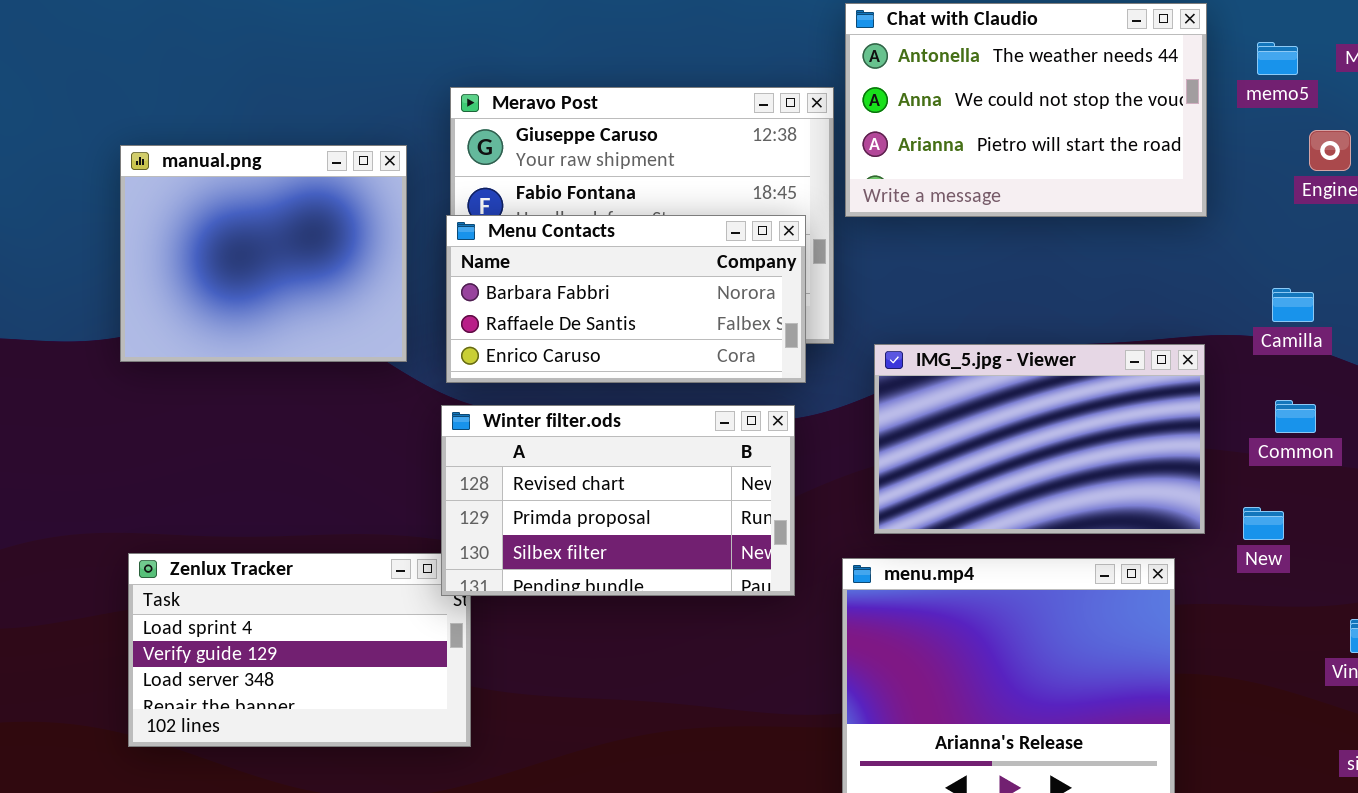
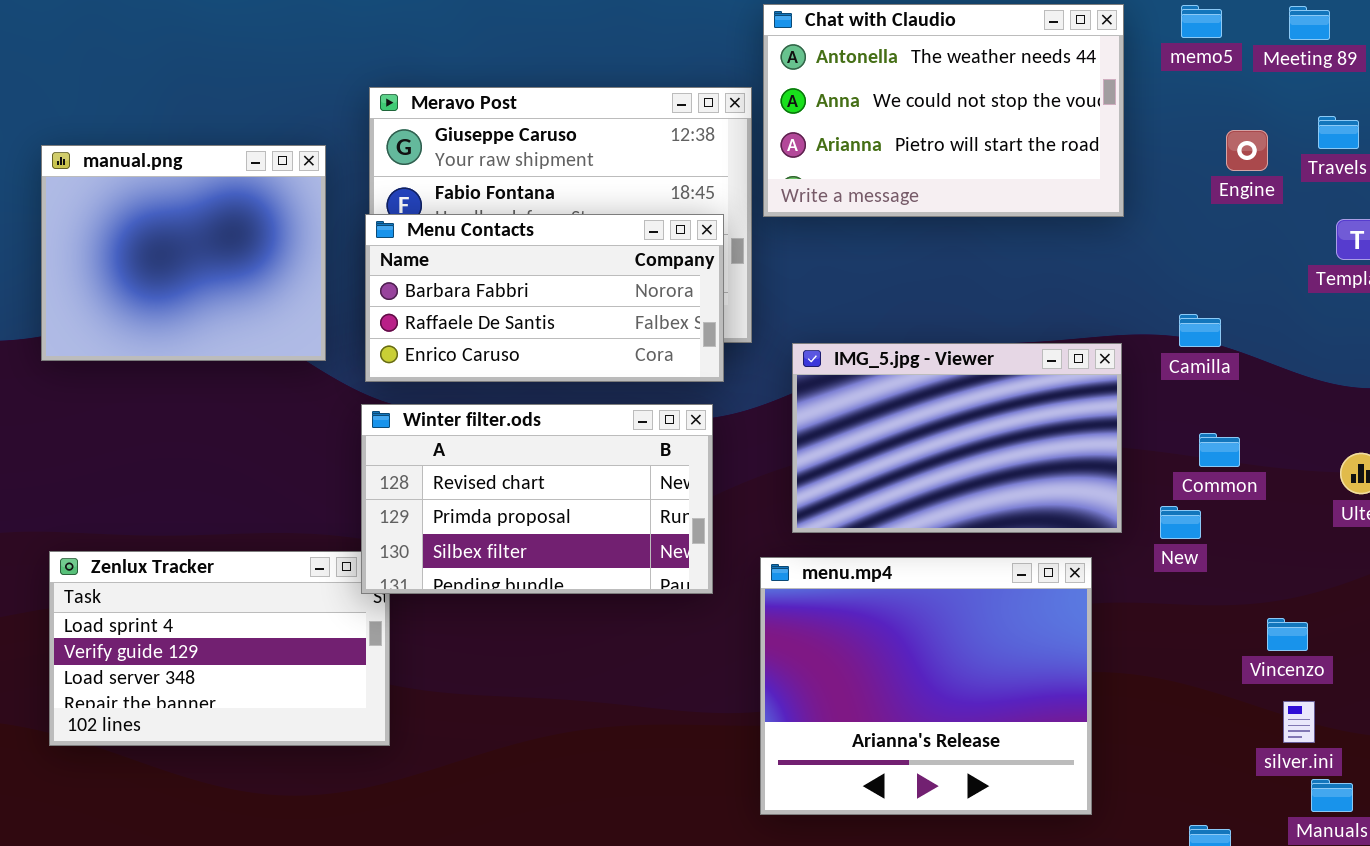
memo5: [1257,42,1298,75] -> [1181,5,1222,38], moved
Camilla: [1272,288,1314,322] -> [1179,314,1221,347], moved
Common: [1275,400,1316,433] -> [1199,433,1240,467], moved

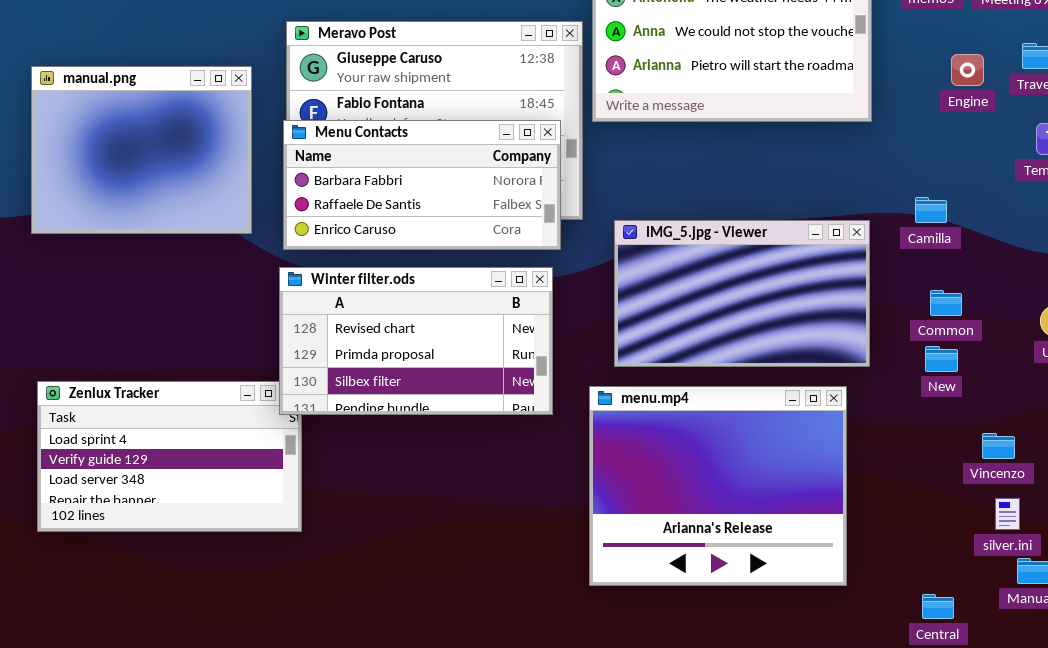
New: [1160,506,1201,539] -> [925,346,958,372], moved

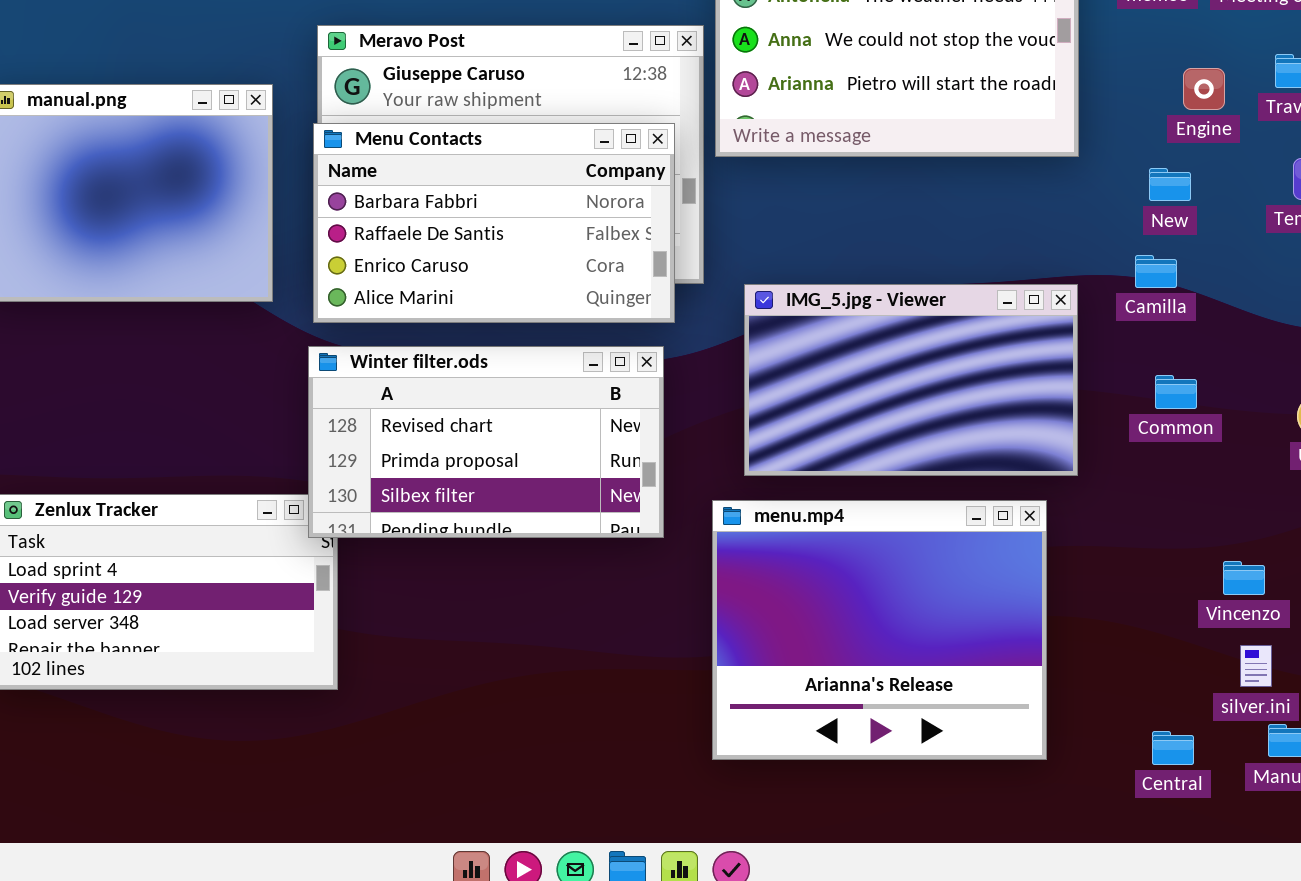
Menu Contacts: [283,120,561,250] -> [313,123,675,323], resized
New: [925,346,958,372] -> [1149,168,1191,201], moved
Central: [922,594,954,619] -> [1152,731,1194,765], moved

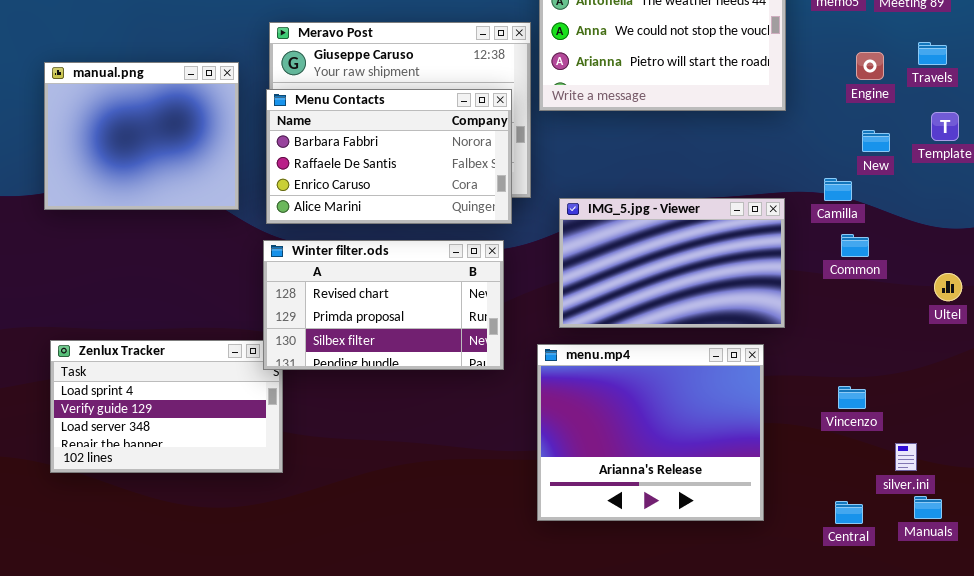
New: [1149,168,1191,201] -> [862,130,890,152], moved
Common: [1155,375,1197,409] -> [841,234,869,257], moved
Vincenzo: [1223,561,1265,595] -> [838,386,866,409], moved

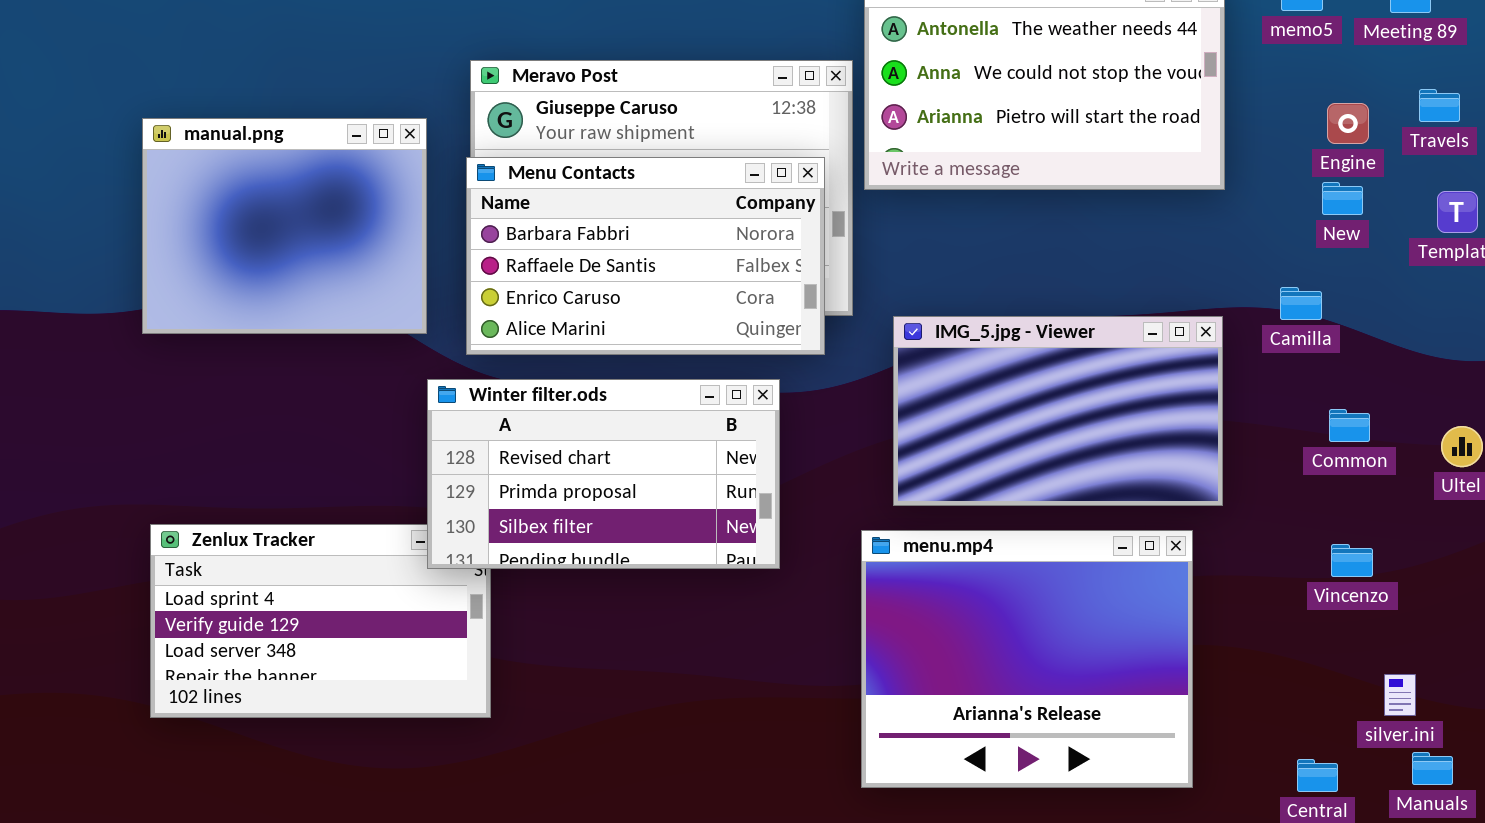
New: [862,130,890,152] -> [1322,182,1363,215], moved
Common: [841,234,869,257] -> [1329,409,1370,442], moved
Winter filter.ods: [263,240,504,370] -> [427,379,780,569], moved
Vincenzo: [838,386,866,409] -> [1331,544,1373,577], moved

